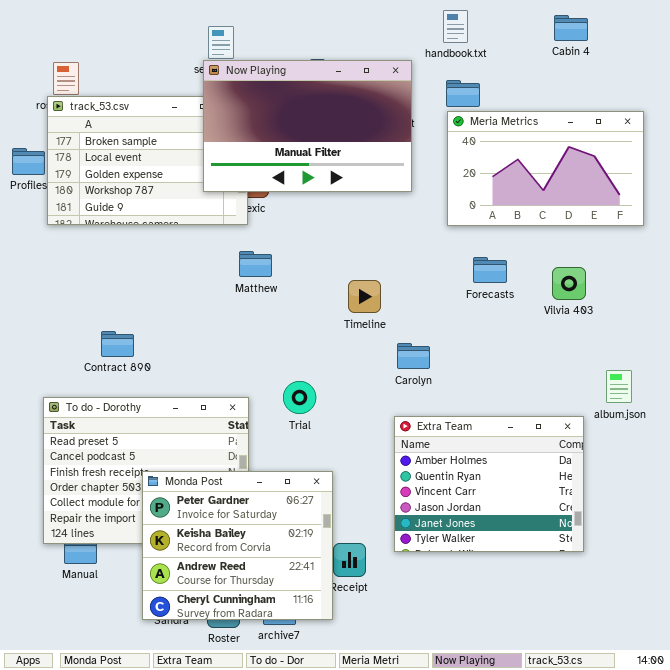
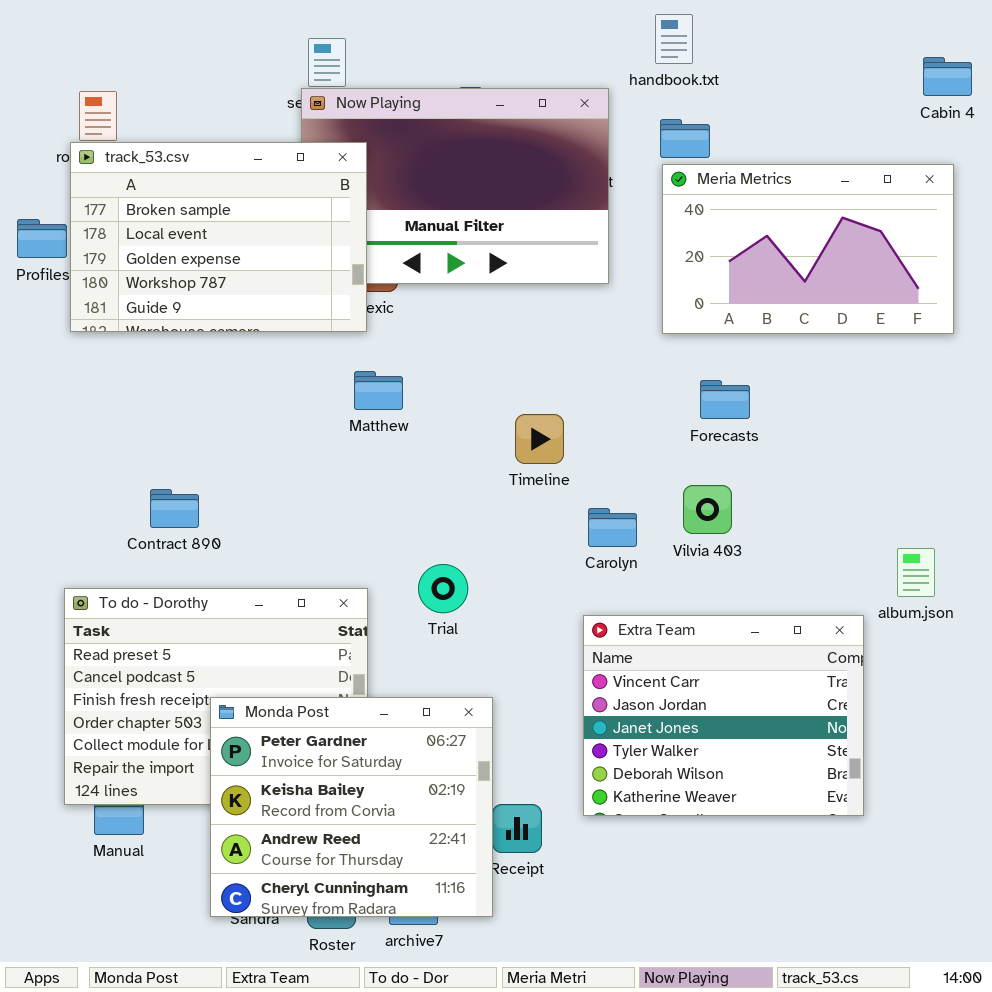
Cabin 4: [554,15,588,41] -> [923,57,972,96], moved
track_53.csv: [47,96,248,225] -> [70,142,367,332], raised
Vilvia 403: [552,267,586,300] -> [683,485,732,534], moved
Extra Team: [394,416,584,552] -> [583,615,864,816], scrolled down 2 rows

